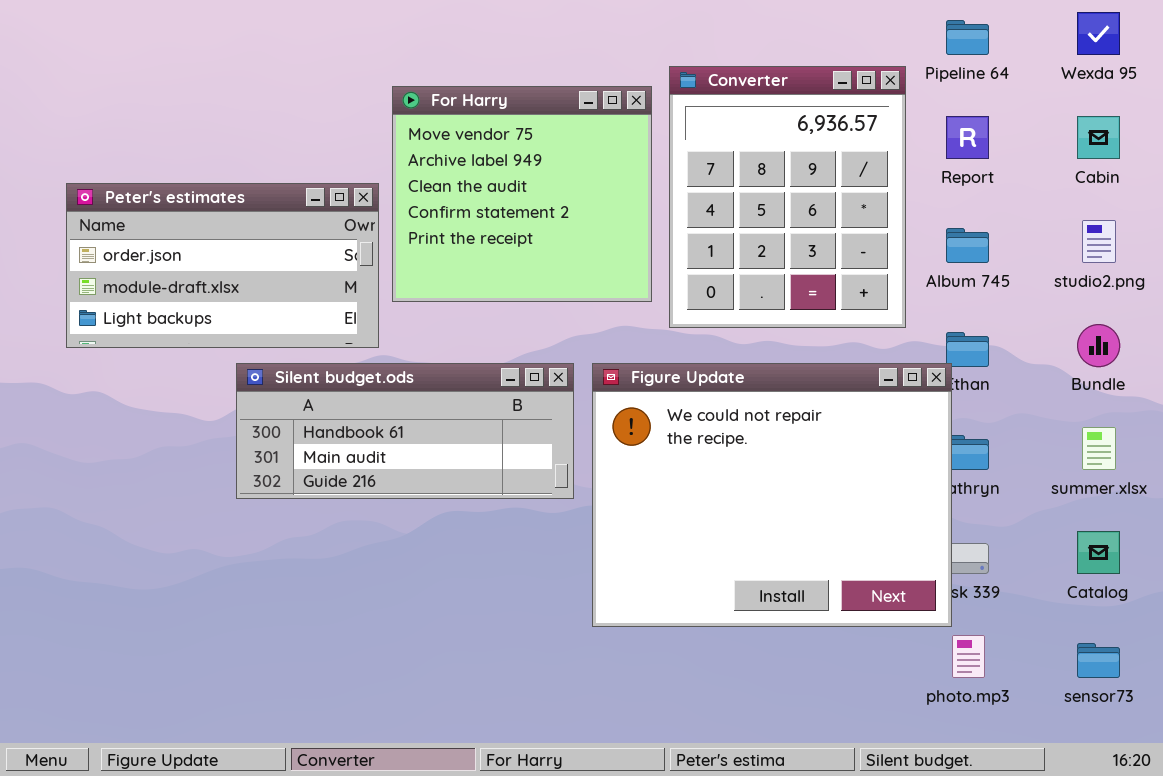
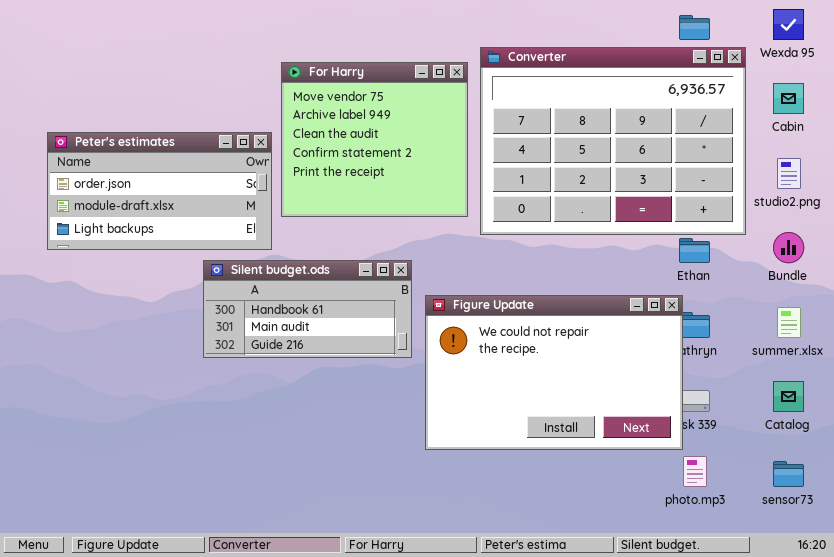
Converter: [669,66,906,328] -> [480,47,746,235], resized
Silent budget.ods: [236,363,574,499] -> [203,260,412,358], resized
Figure Update: [592,363,952,627] -> [425,295,683,450], resized

